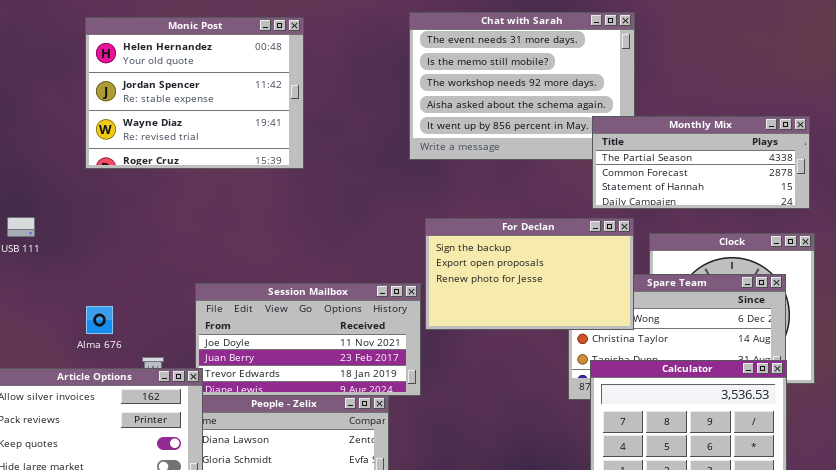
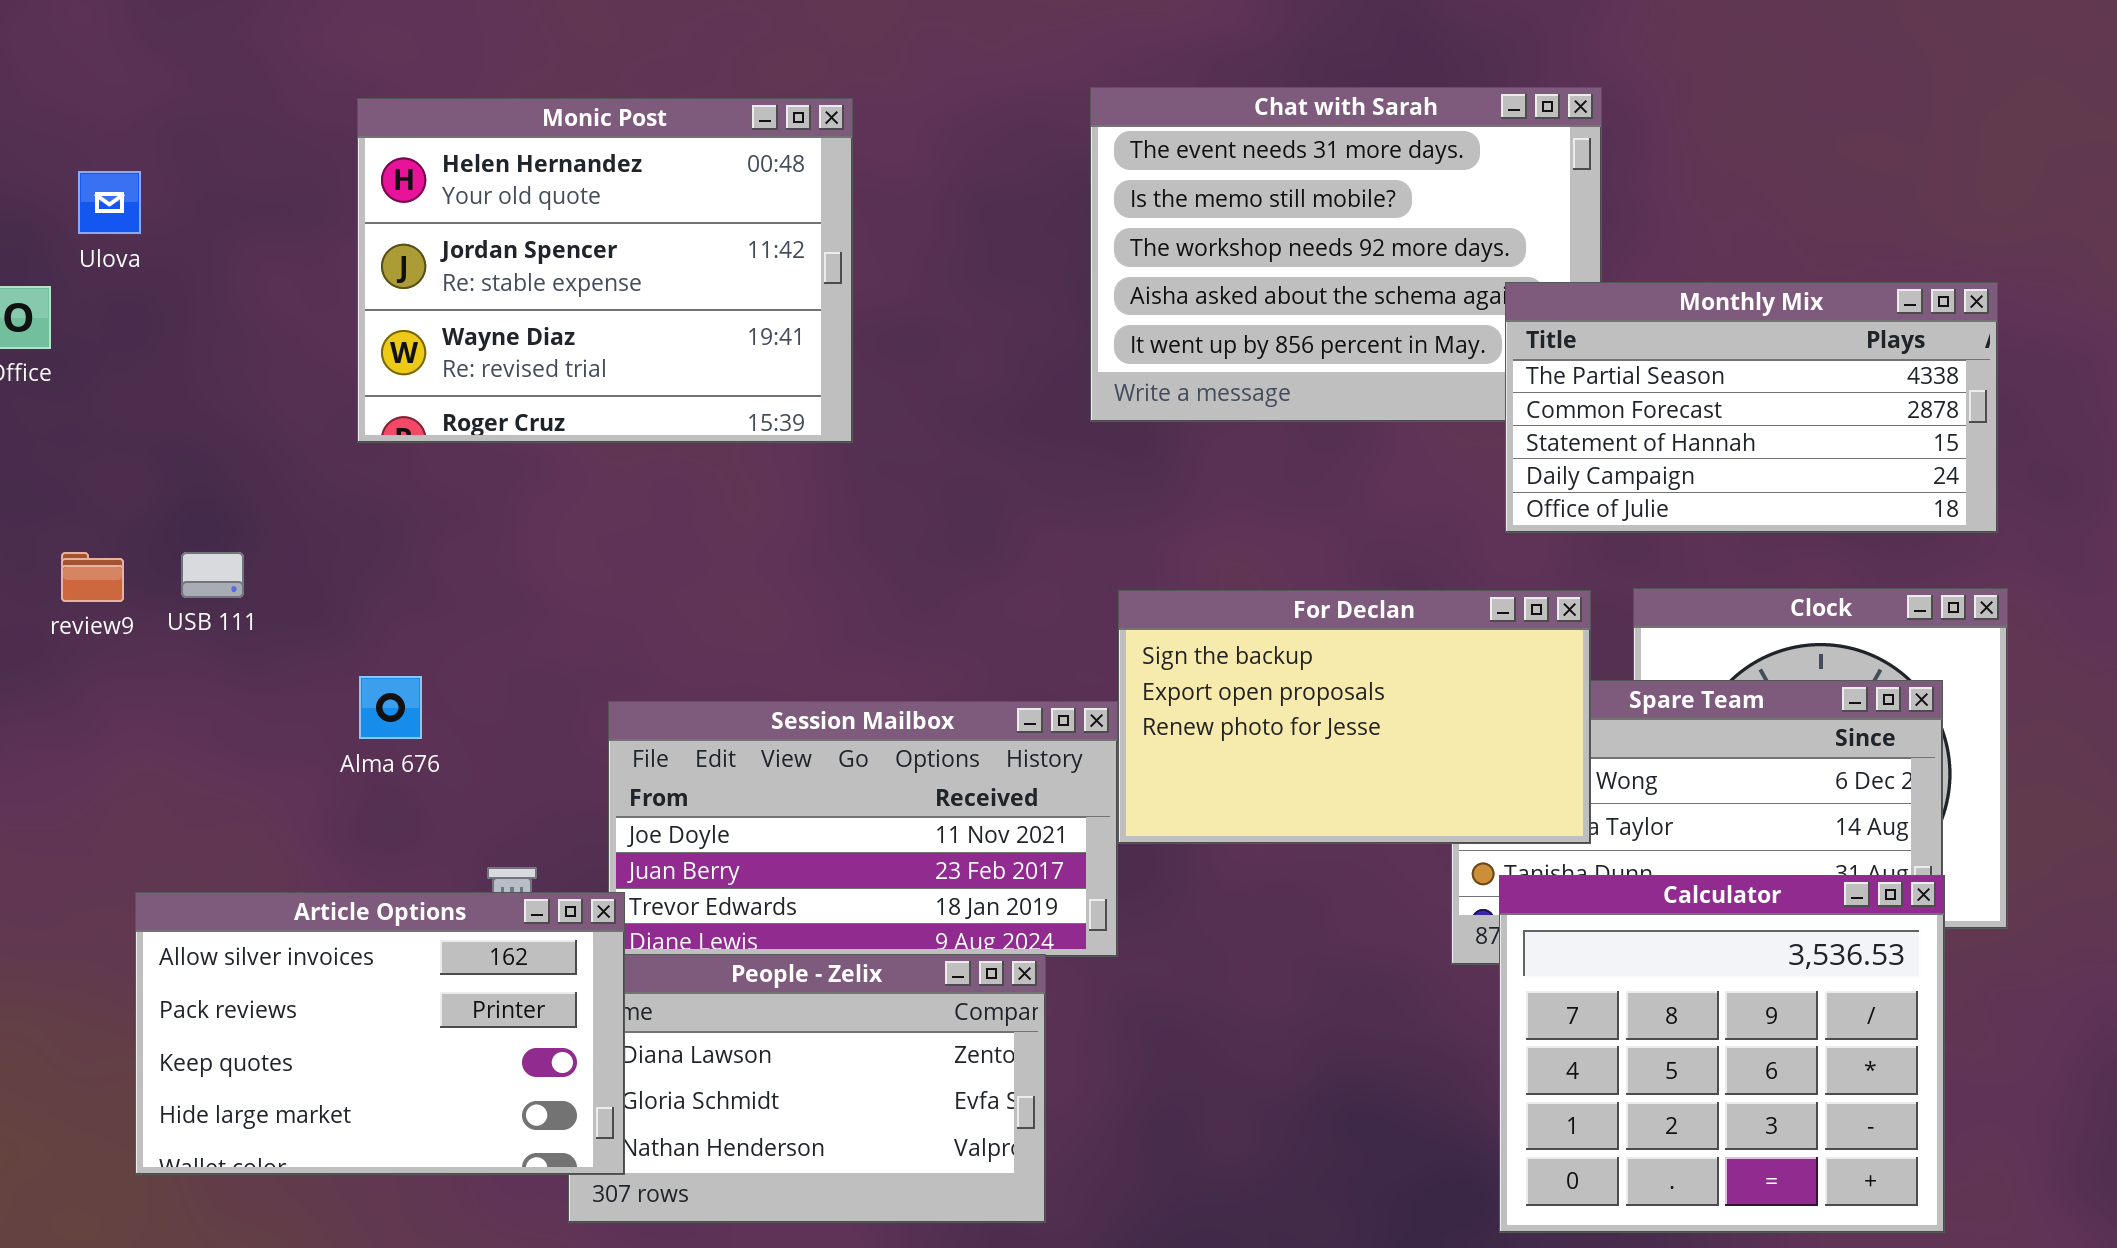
Monthly Mix: [592,116,810,209] -> [1505,282,1998,533], resized
For Declan: [425,218,634,330] -> [1118,590,1591,844], moved
Alma 676: [86,306,113,334] -> [359,676,422,739], moved

